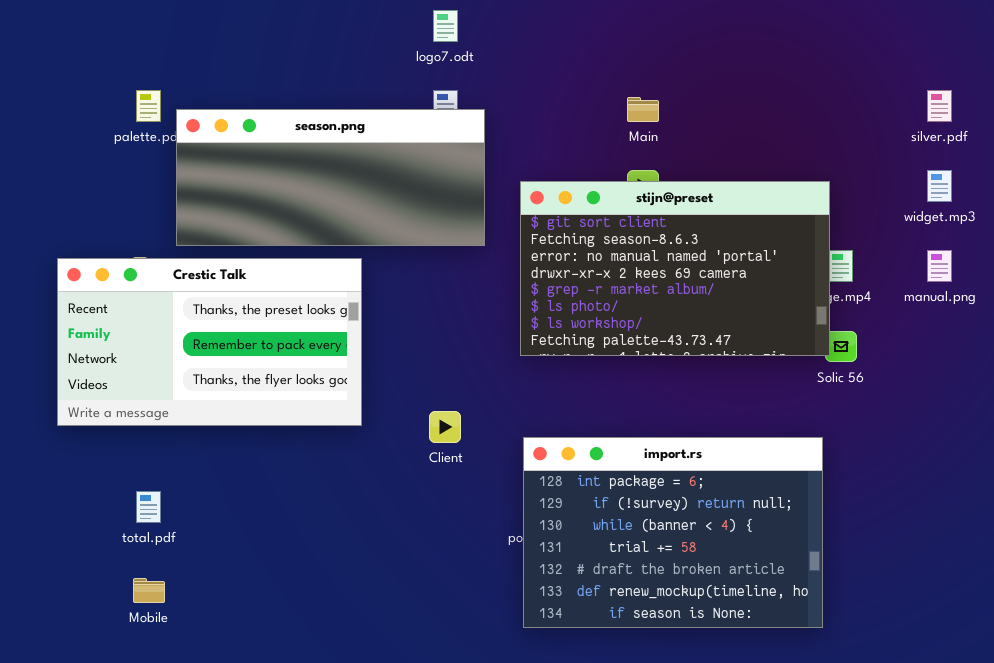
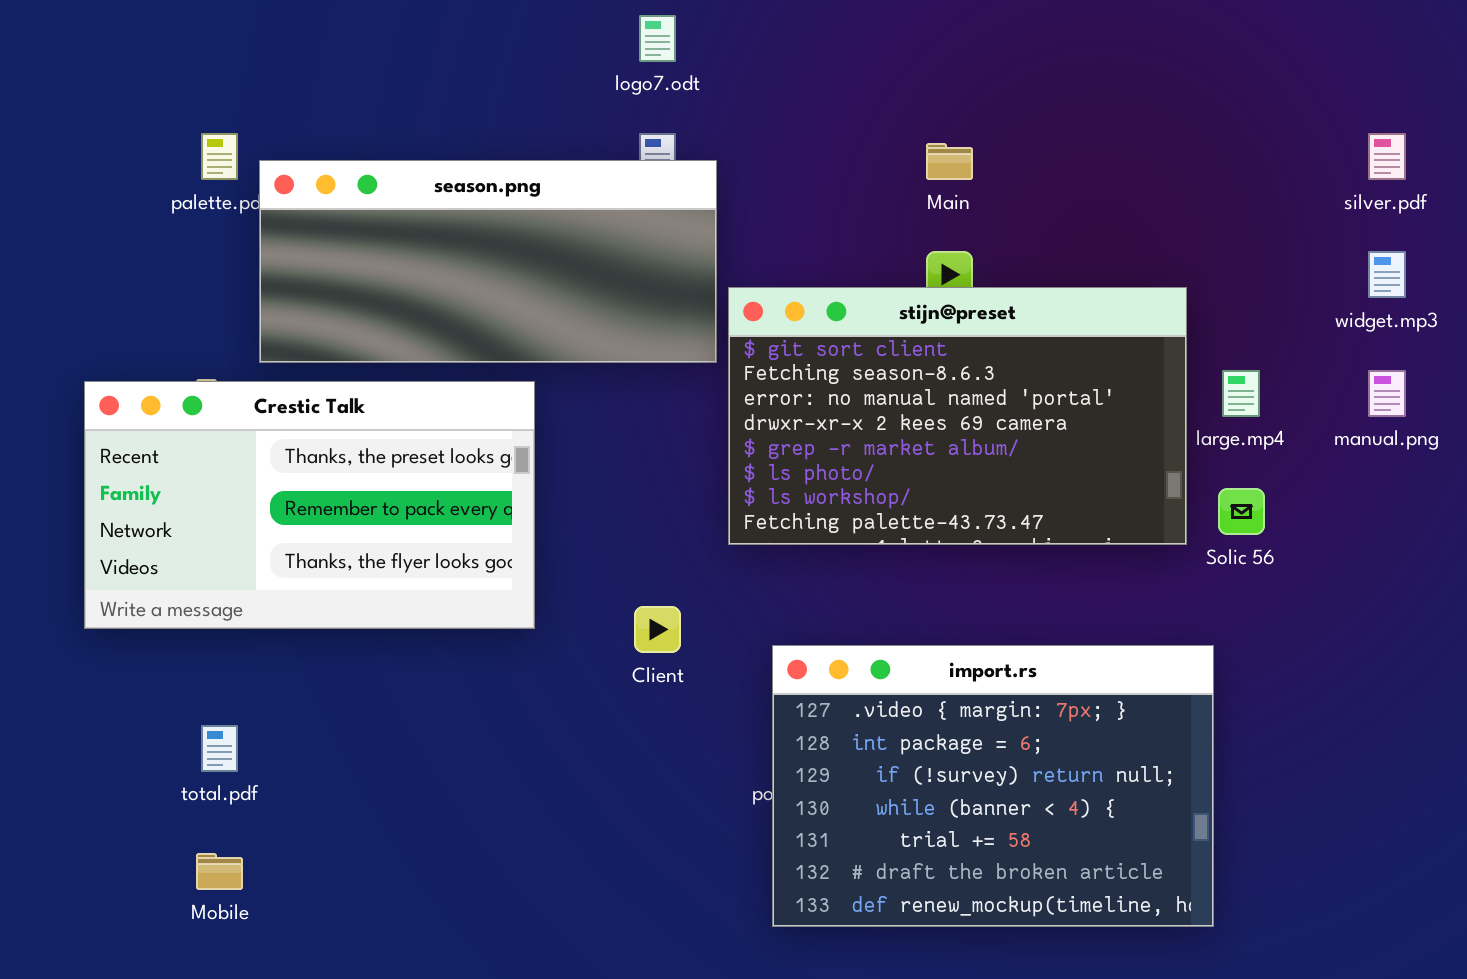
stijn@preset: [520,181,830,356] -> [728,287,1187,545], moved
import.rs: [523,437,823,628] -> [772,645,1214,927], scrolled up 1 row

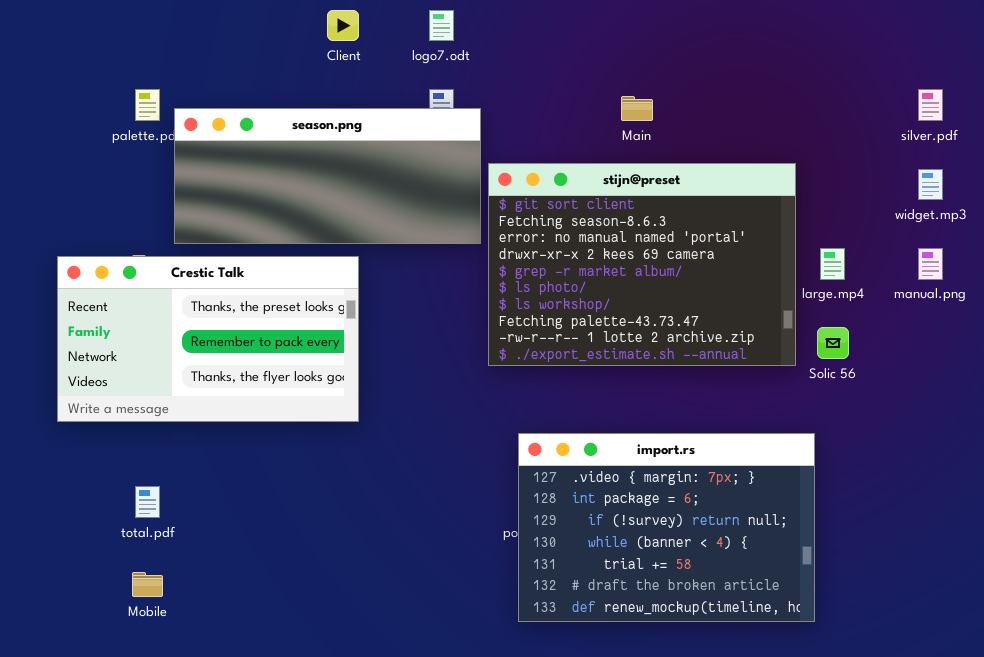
stijn@preset: [728,287,1187,545] -> [488,163,796,366], resized
Client: [634,606,681,653] -> [327,10,359,41], moved

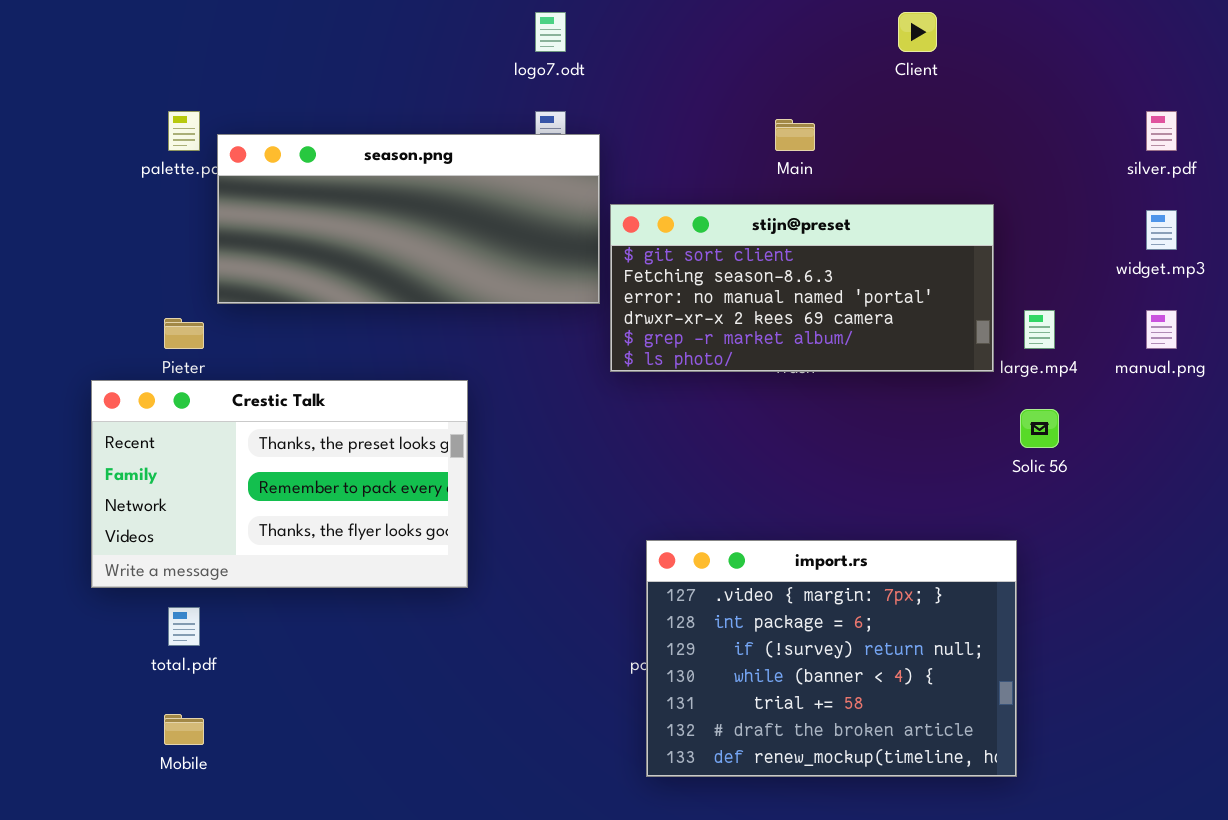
Client: [327,10,359,41] -> [898,12,937,52], moved
stijn@preset: [488,163,796,366] -> [610,204,994,372], resized
Crestic Talk: [57,256,359,422] -> [91,380,468,588], moved

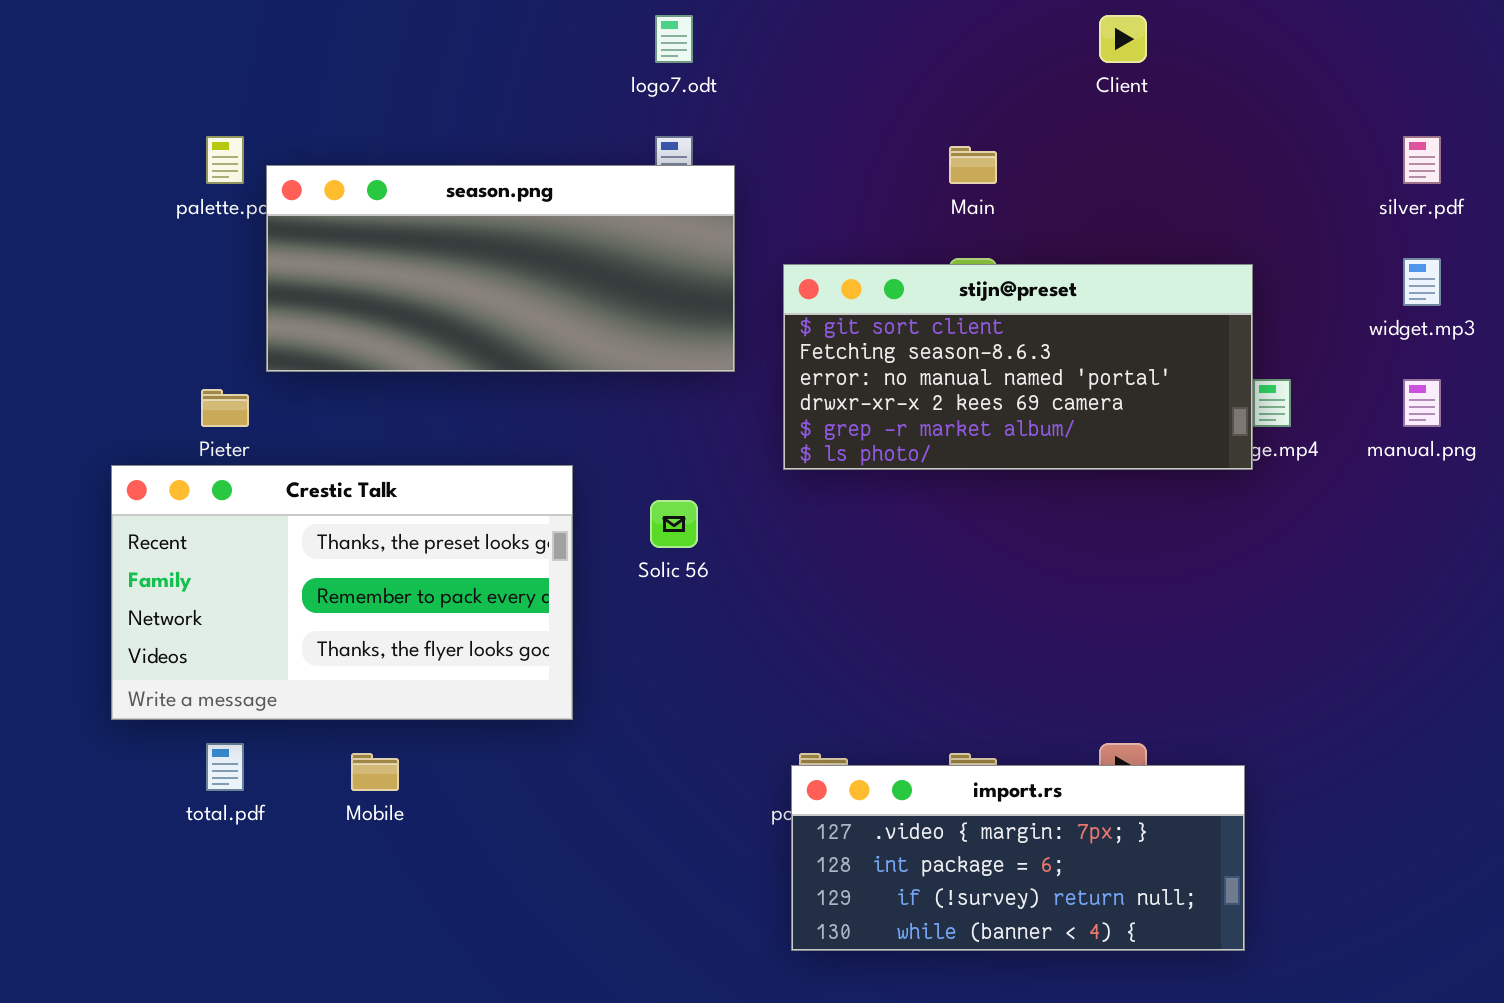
stijn@preset: [610,204,994,372] -> [783,264,1253,470], moved
Solic 56: [1020,409,1059,448] -> [650,500,698,548], moved
import.rs: [646,540,1017,777] -> [791,765,1245,951], resized
Mobile: [164,714,204,745] -> [351,753,399,791], moved

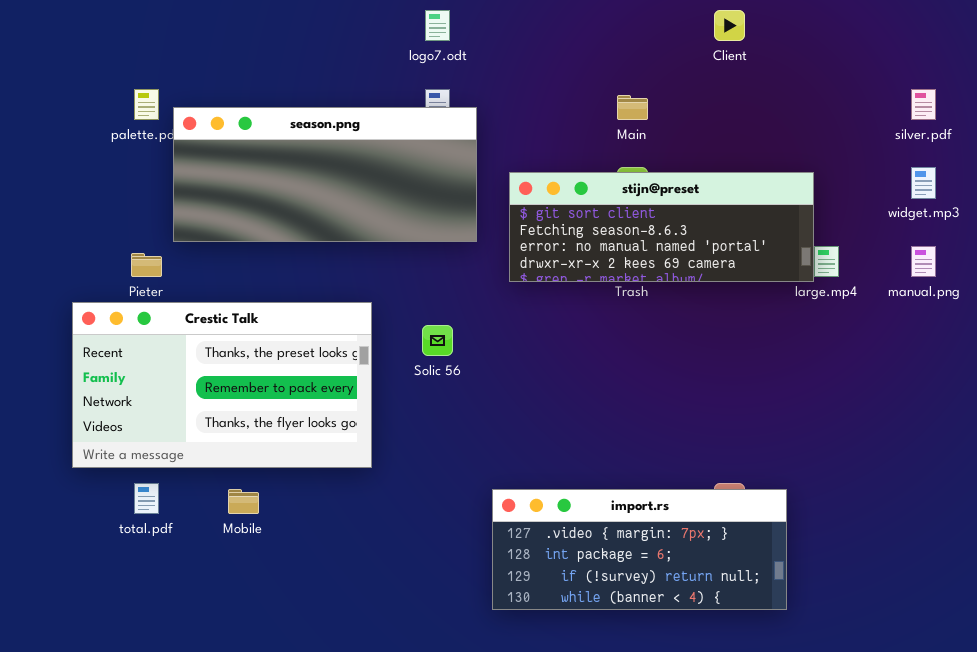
stijn@preset: [783,264,1253,470] -> [509,172,814,282], resized
import.rs: [791,765,1245,951] -> [492,489,787,610], moved

